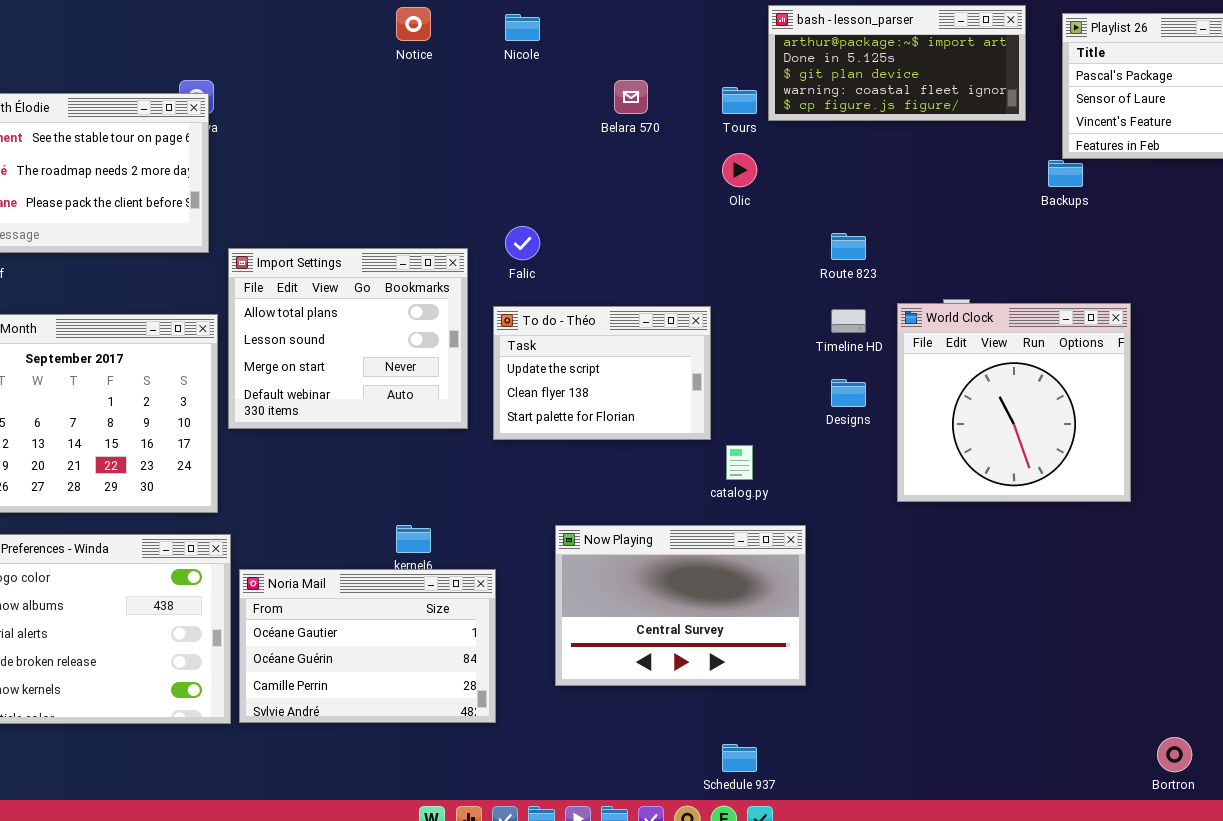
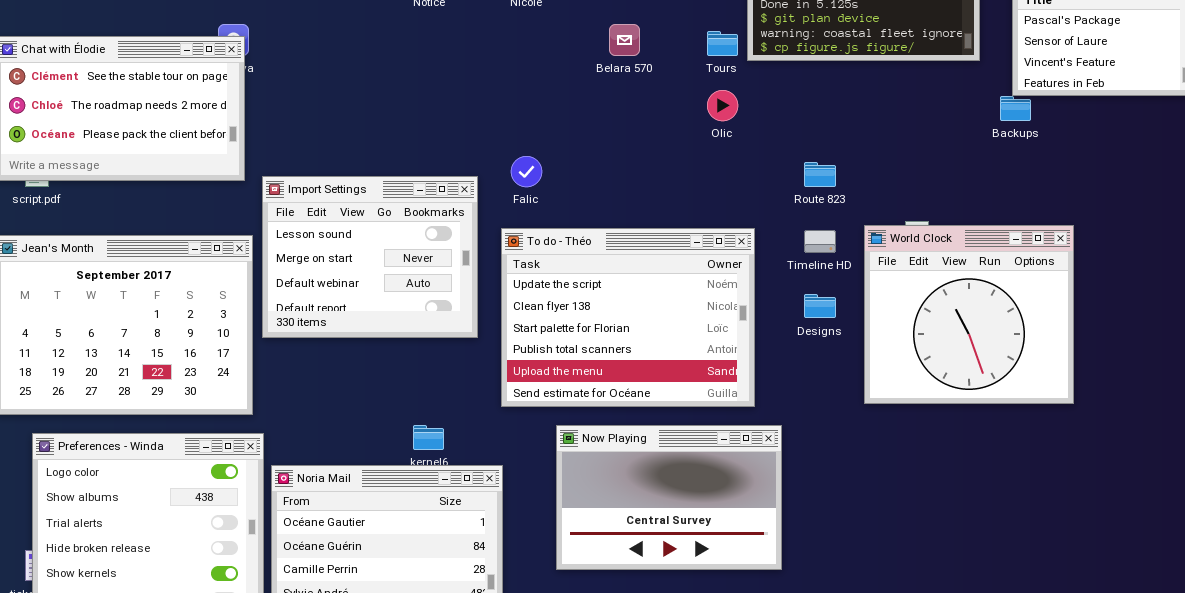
Import Settings: [228,248,468,429] -> [262,176,478,338], scrolled down 1 row
To do - Théo: [493,306,711,440] -> [501,228,755,407], resized

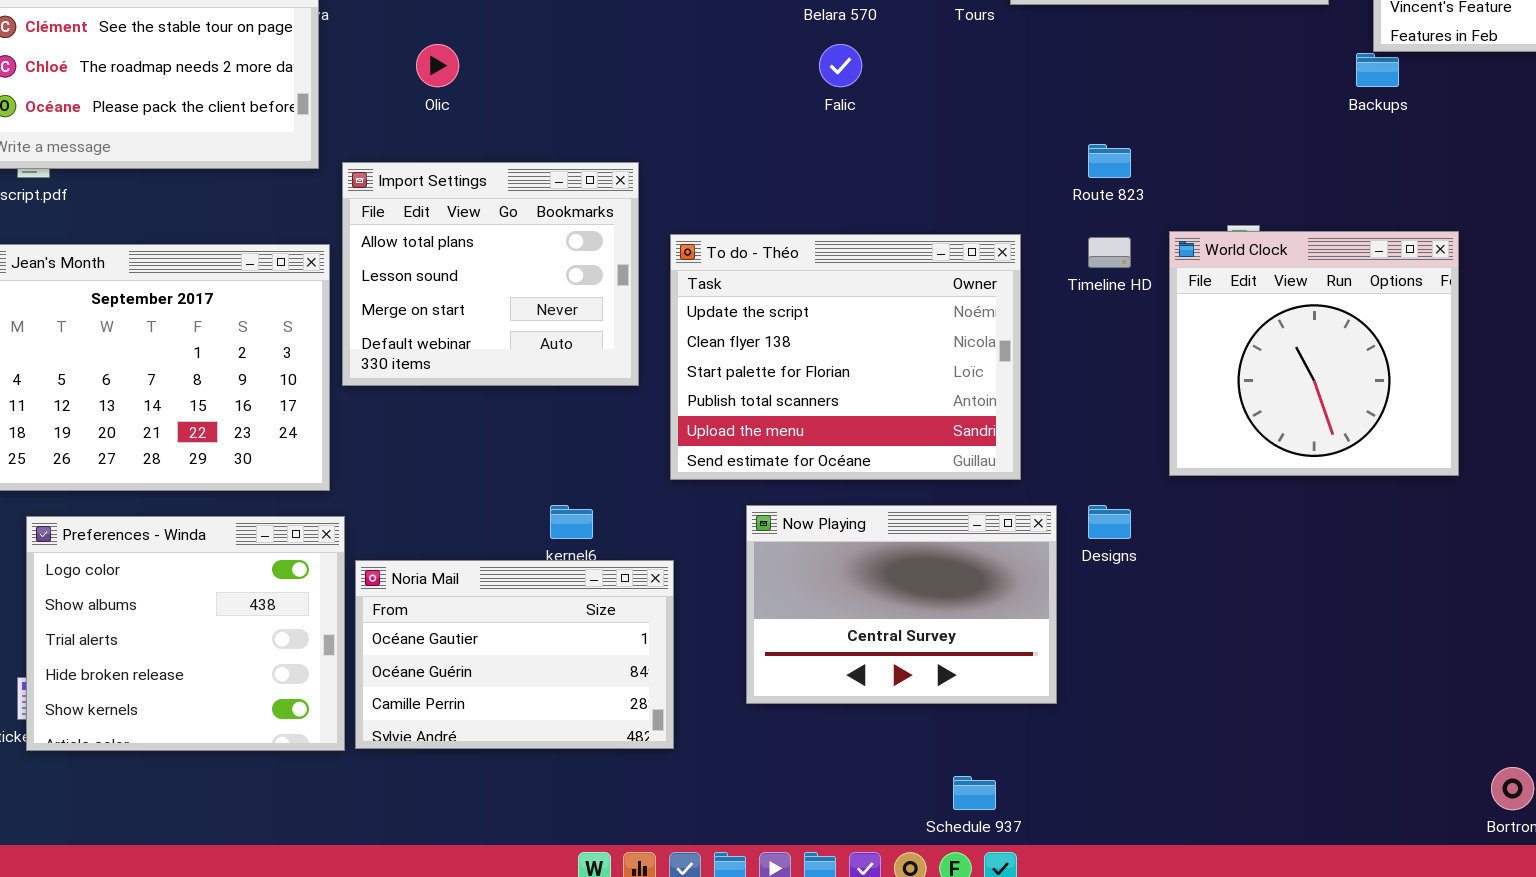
Olic: [707,90,738,121] -> [416,44,459,87], moved
Falic: [511,156,542,187] -> [819,44,862,87], moved
Import Settings: [262,176,478,338] -> [342,162,639,386], scrolled up 1 row
Designs: [804,294,836,318] -> [1088,505,1131,539], moved

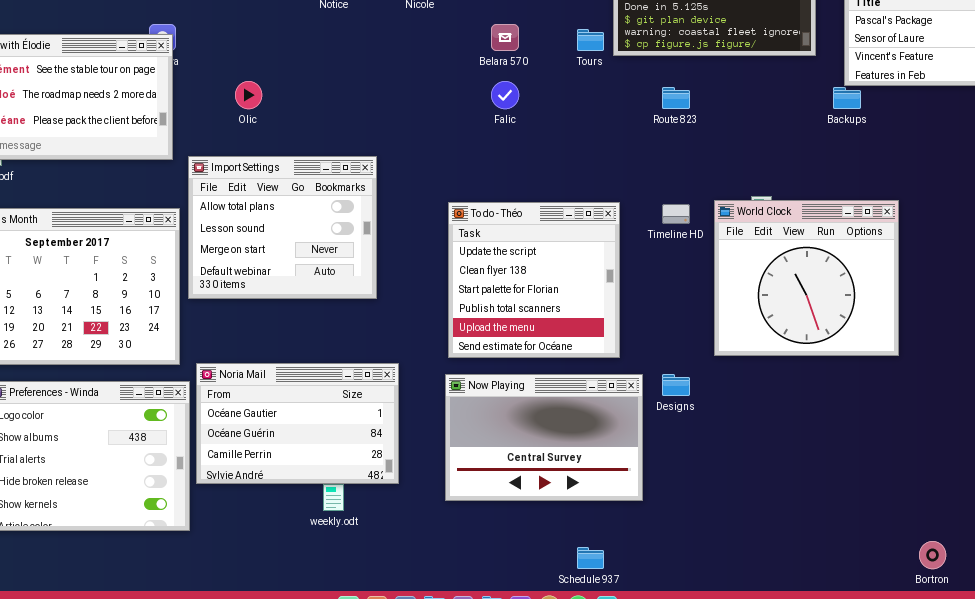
Route 823: [1088,144,1131,178] -> [662,87,690,109], moved
To do - Théo: [670,234,1021,480] -> [448,202,620,358], resized
Noria Mail: [355,560,674,749] -> [196,363,399,484], moved

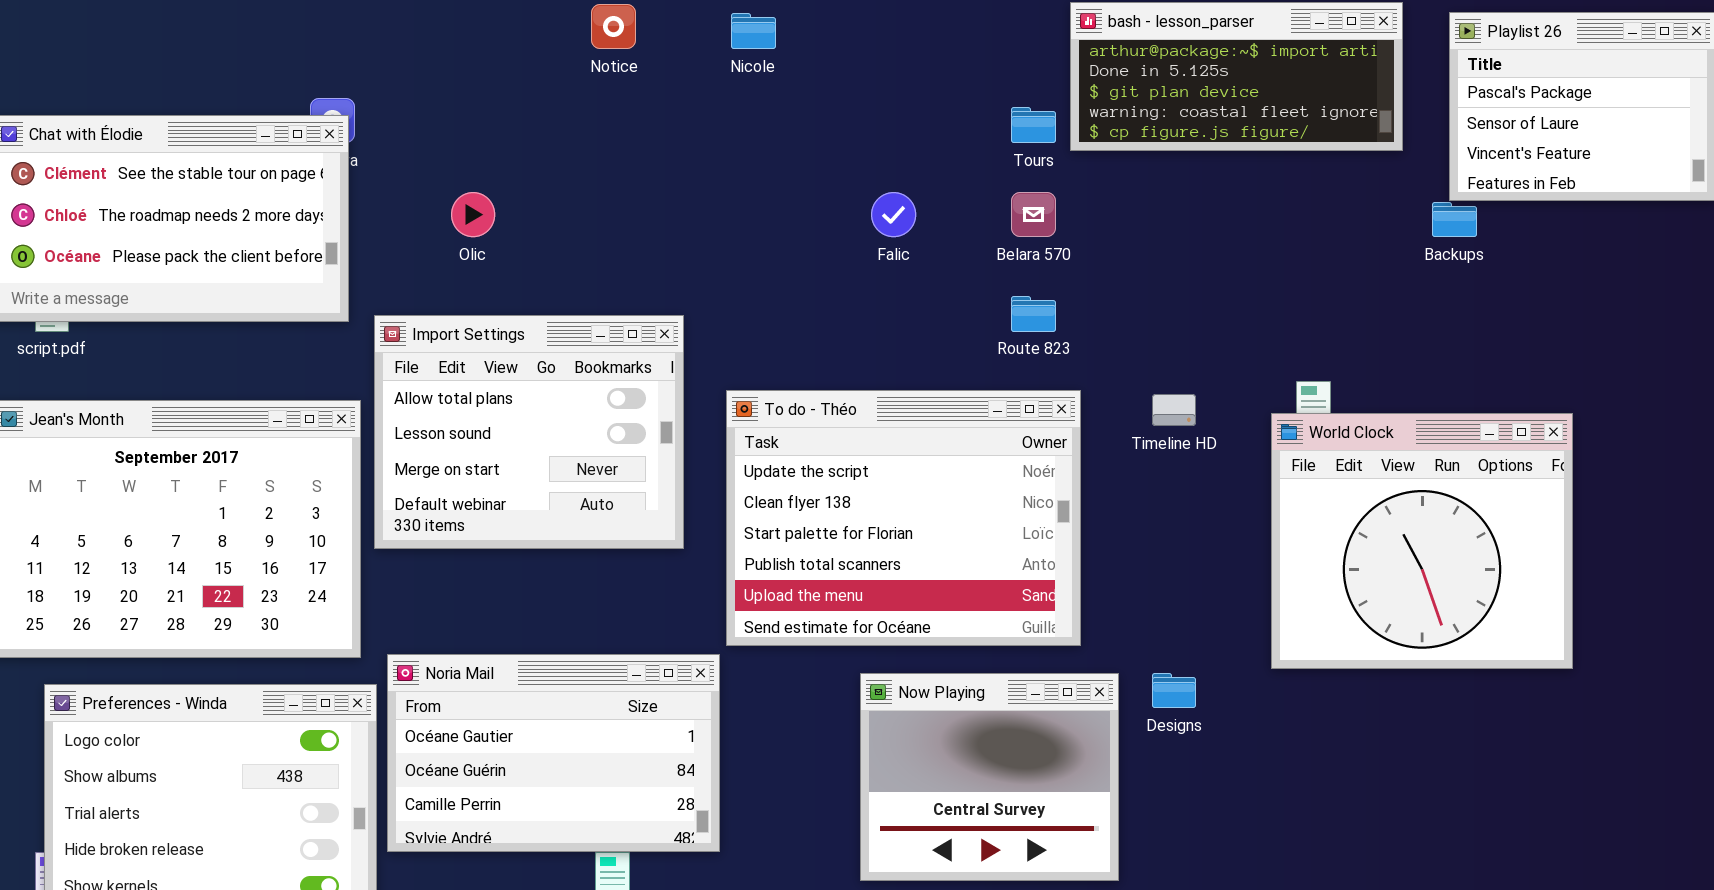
Belara 570: [491,24,519,51] -> [1011,192,1056,237], moved
Route 823: [662,87,690,109] -> [1011,296,1056,332], moved
World Clock: [714,200,899,356] -> [1271,413,1573,669], moved
To do - Théo: [448,202,620,358] -> [726,390,1081,646], resized
Now Playing: [445,374,643,501] -> [860,673,1119,881], resized

